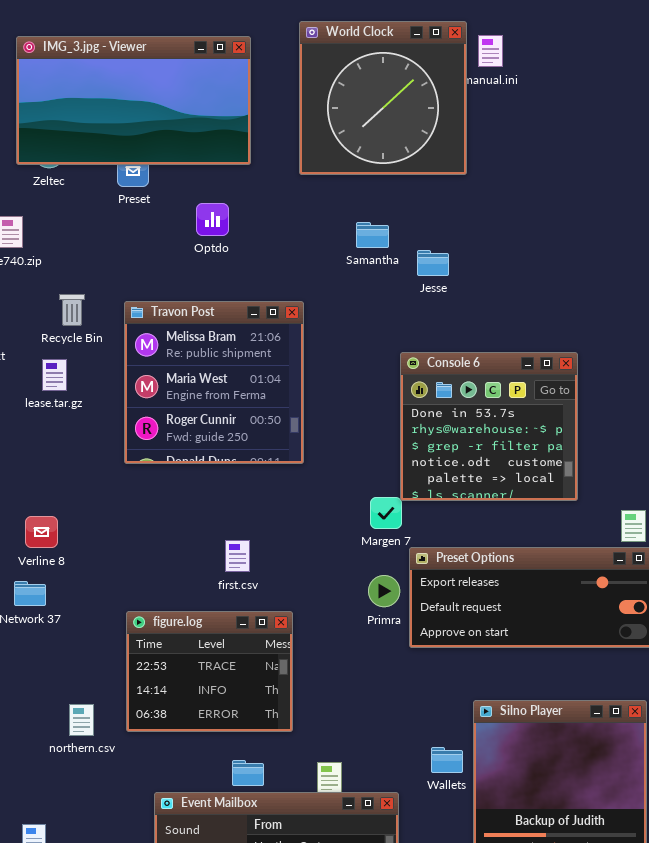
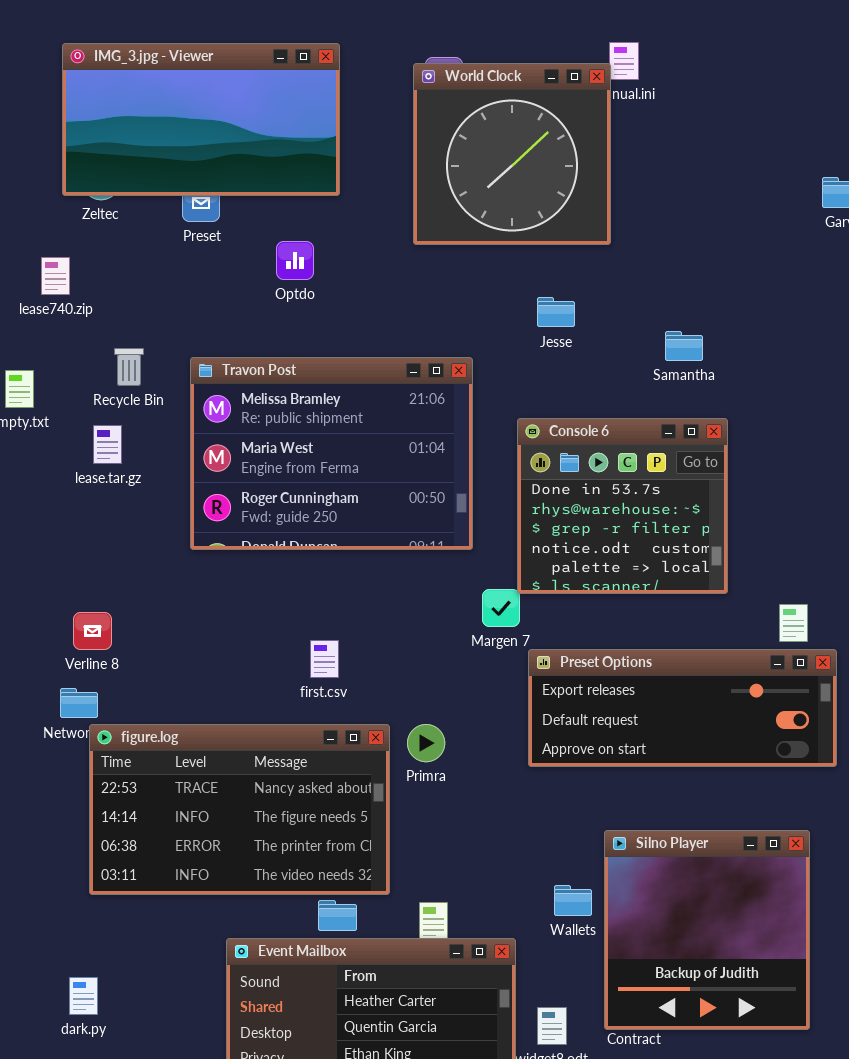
World Clock: [299,21,467,175] -> [413,63,611,245], moved
Samantha: [356,222,389,248] -> [665,331,703,361], moved
Travon Post: [124,301,304,464] -> [190,357,473,550], resized
Primra: [368,575,400,607] -> [407,724,445,762], moved
figure.log: [126,611,293,732] -> [89,724,390,895], resized

